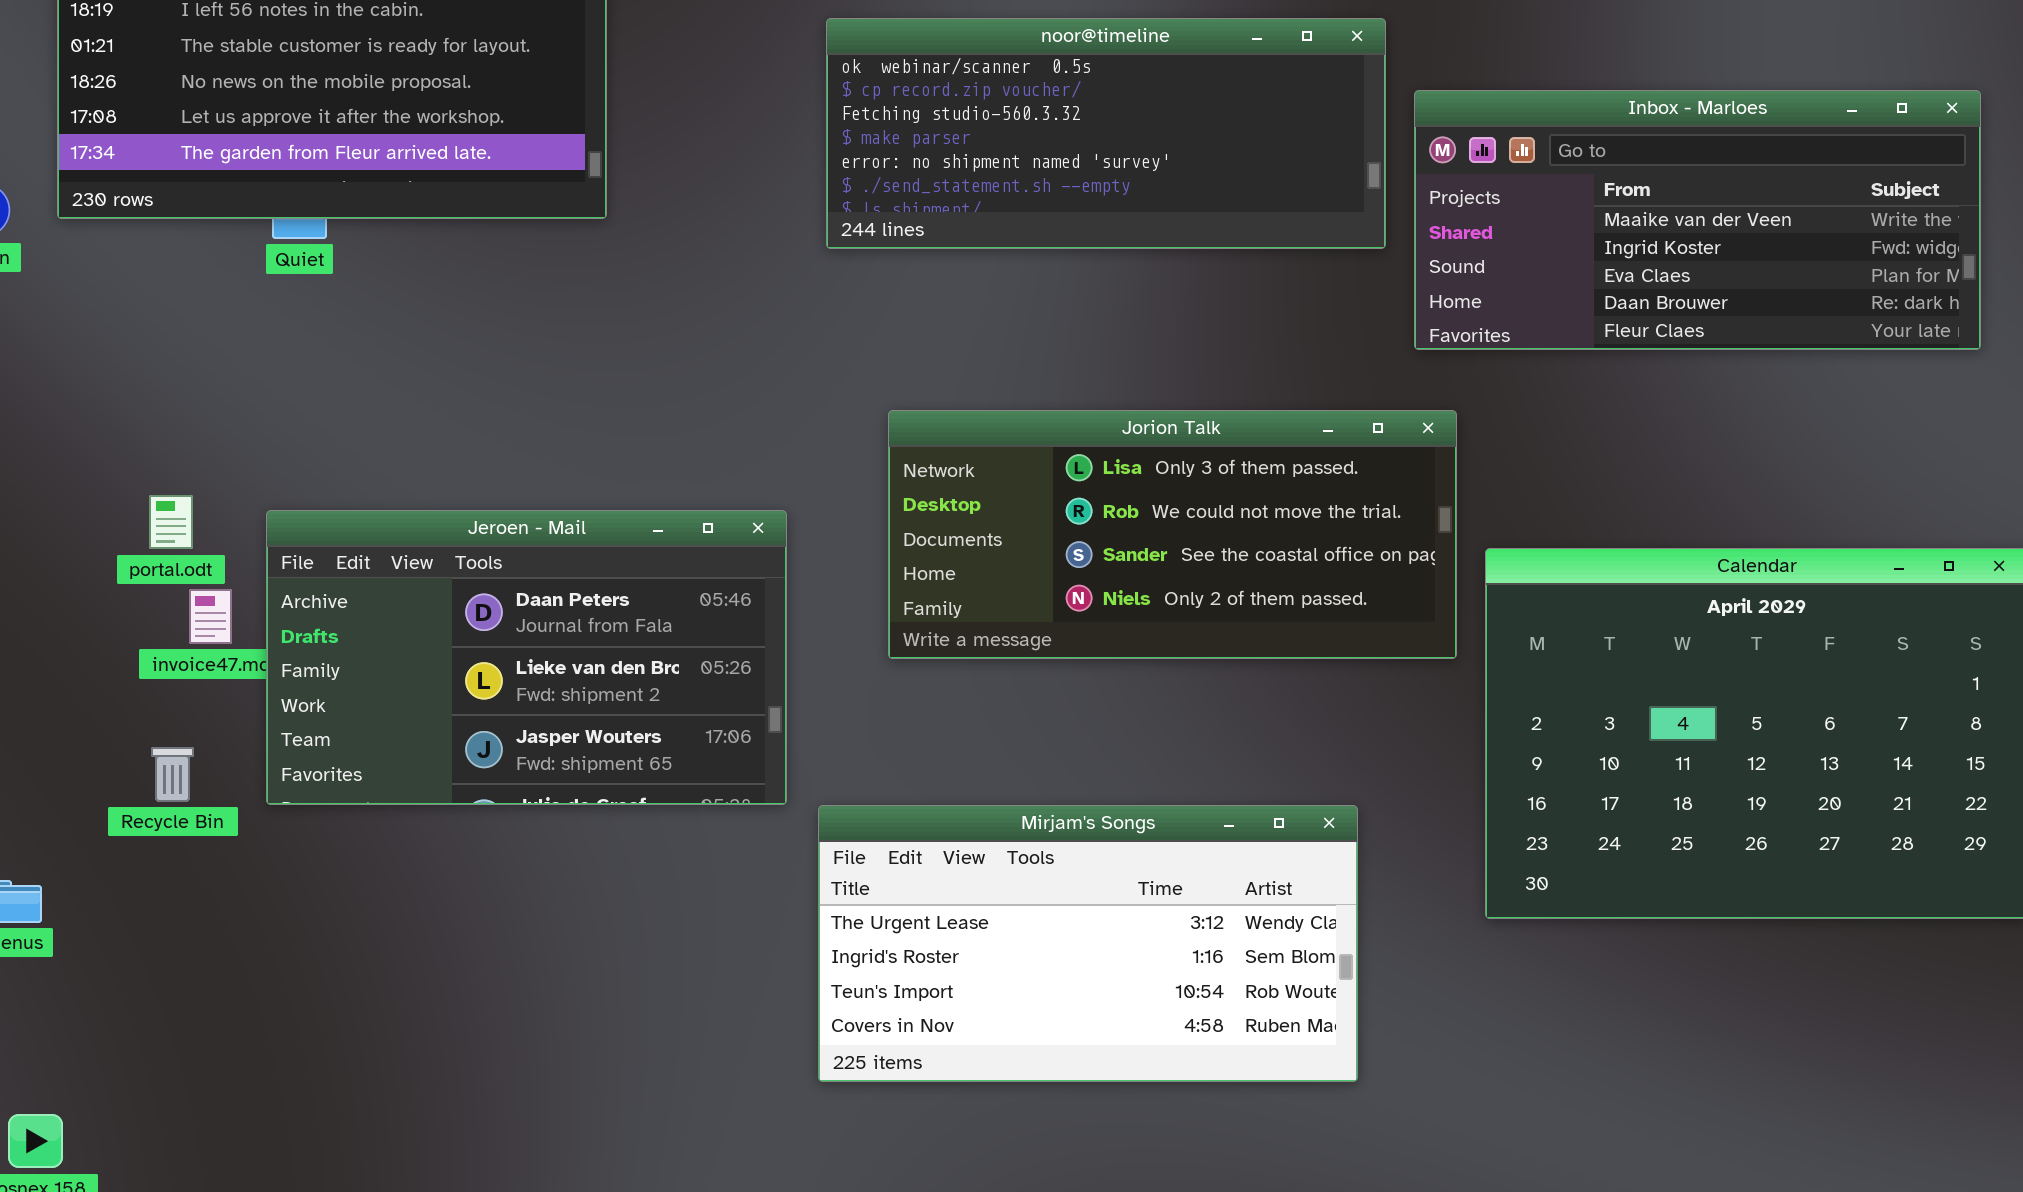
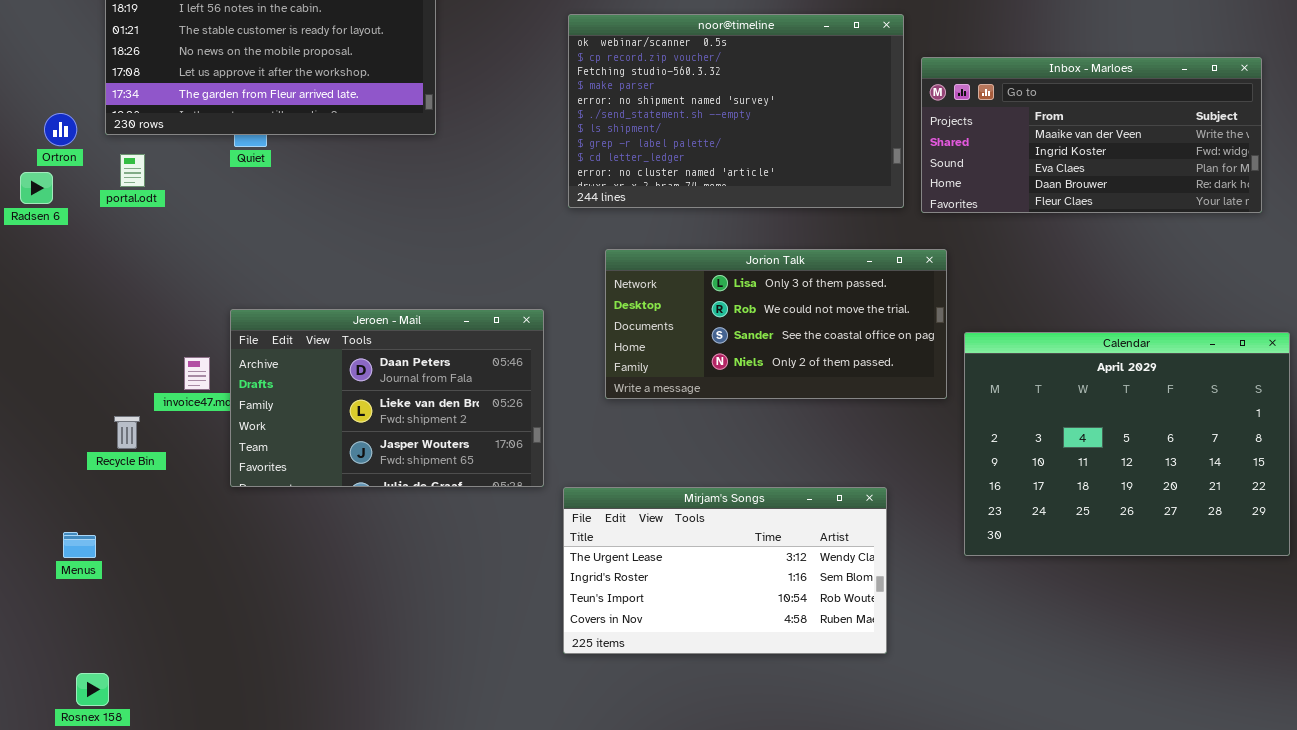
noor@timeline: [826,18,1386,249] -> [568,14,904,208], resized
portal.odt: [149,495,193,549] -> [120,154,145,187], moved
Recycle Bin: [151,747,194,802] -> [114,416,140,449], moved

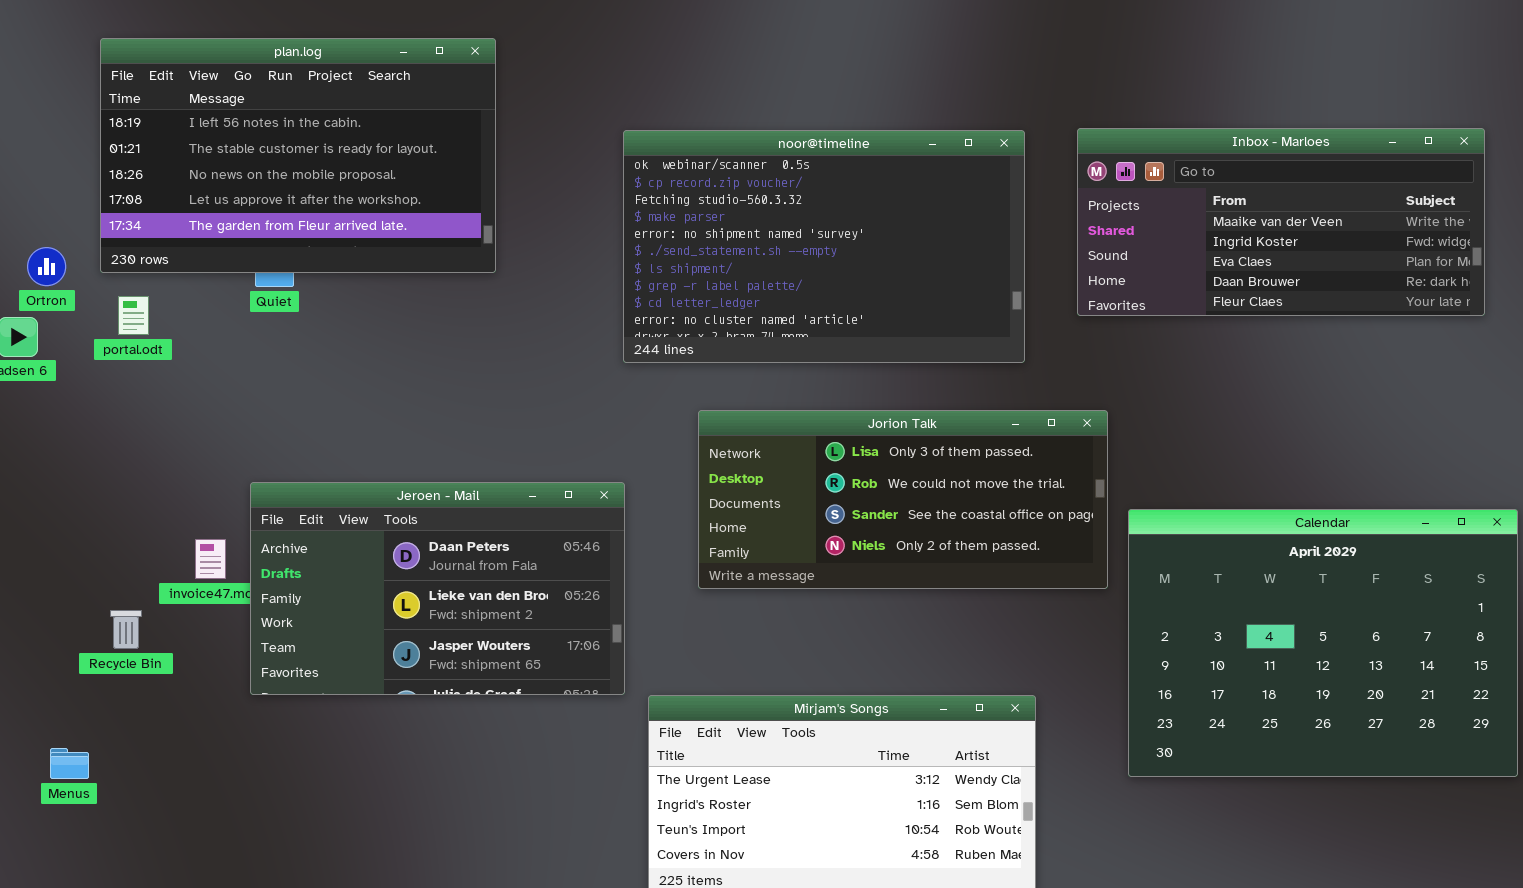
noor@timeline: [568,14,904,208] -> [623,130,1025,363], moved
Inbox - Marloes: [921,57,1262,213] -> [1077,128,1485,316], moved

